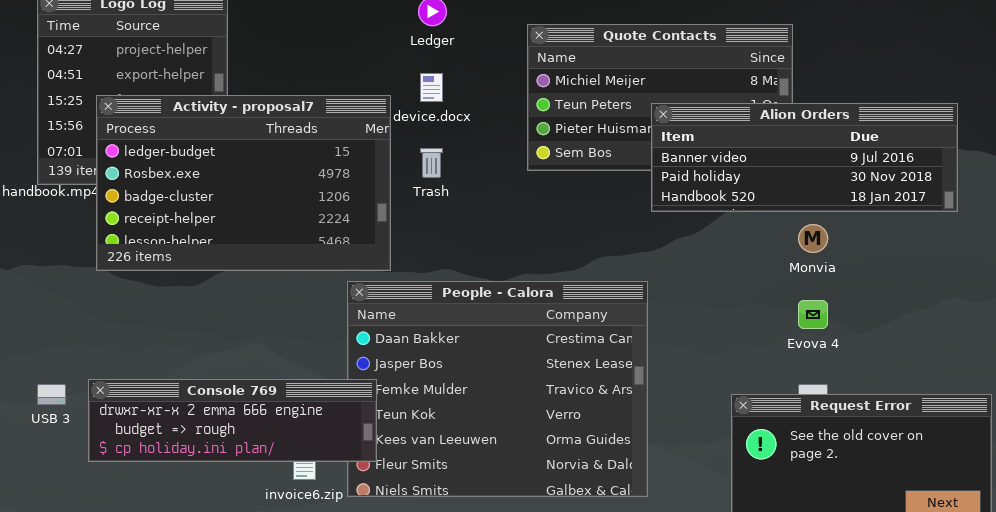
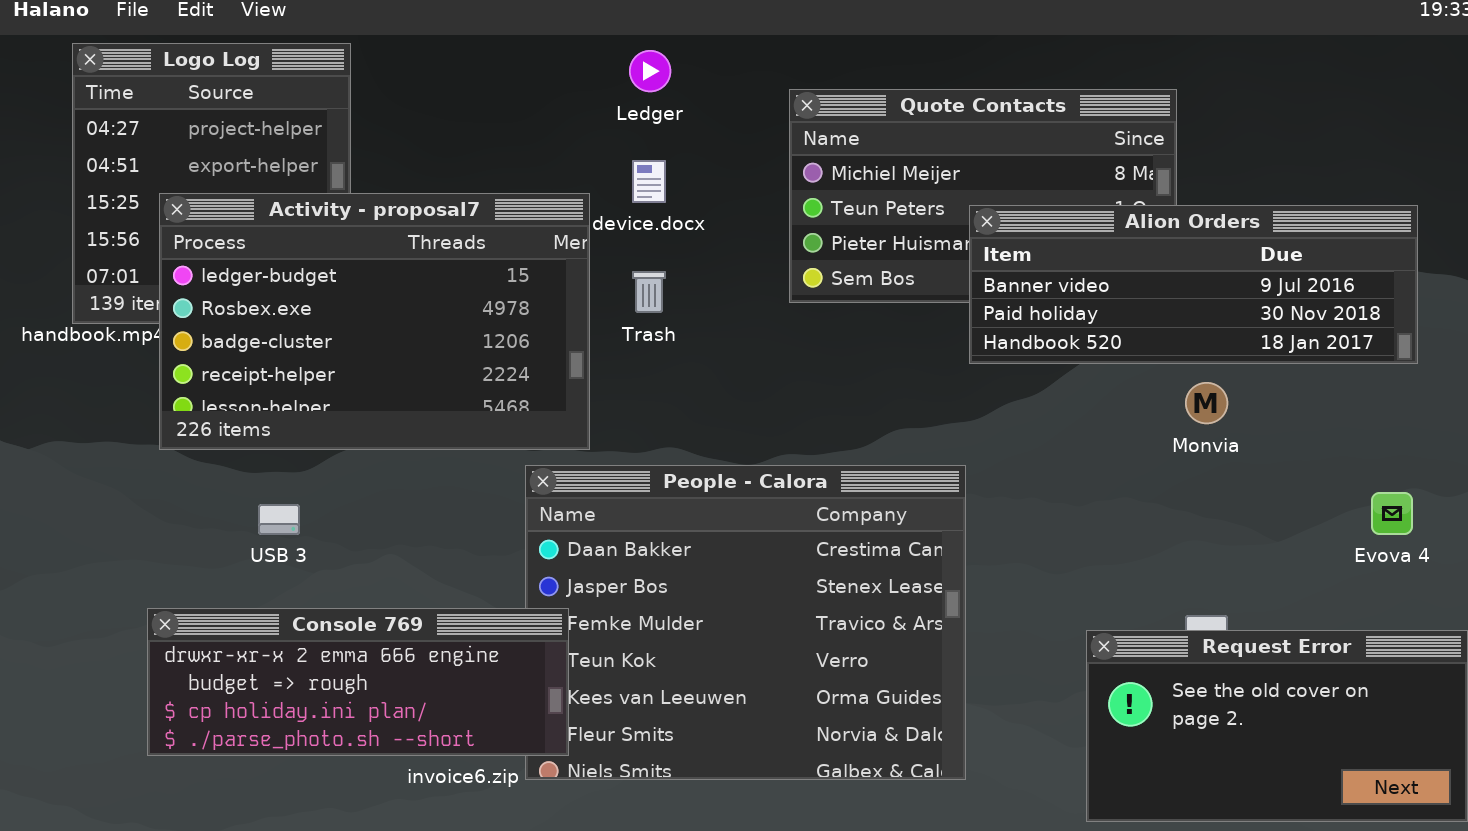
Evova 4: [798,300,828,329] -> [1371,492,1413,535], moved
Console 769: [88,379,377,462] -> [147,608,569,756], resized
USB 3: [37,384,66,405] -> [258,504,300,535], moved

